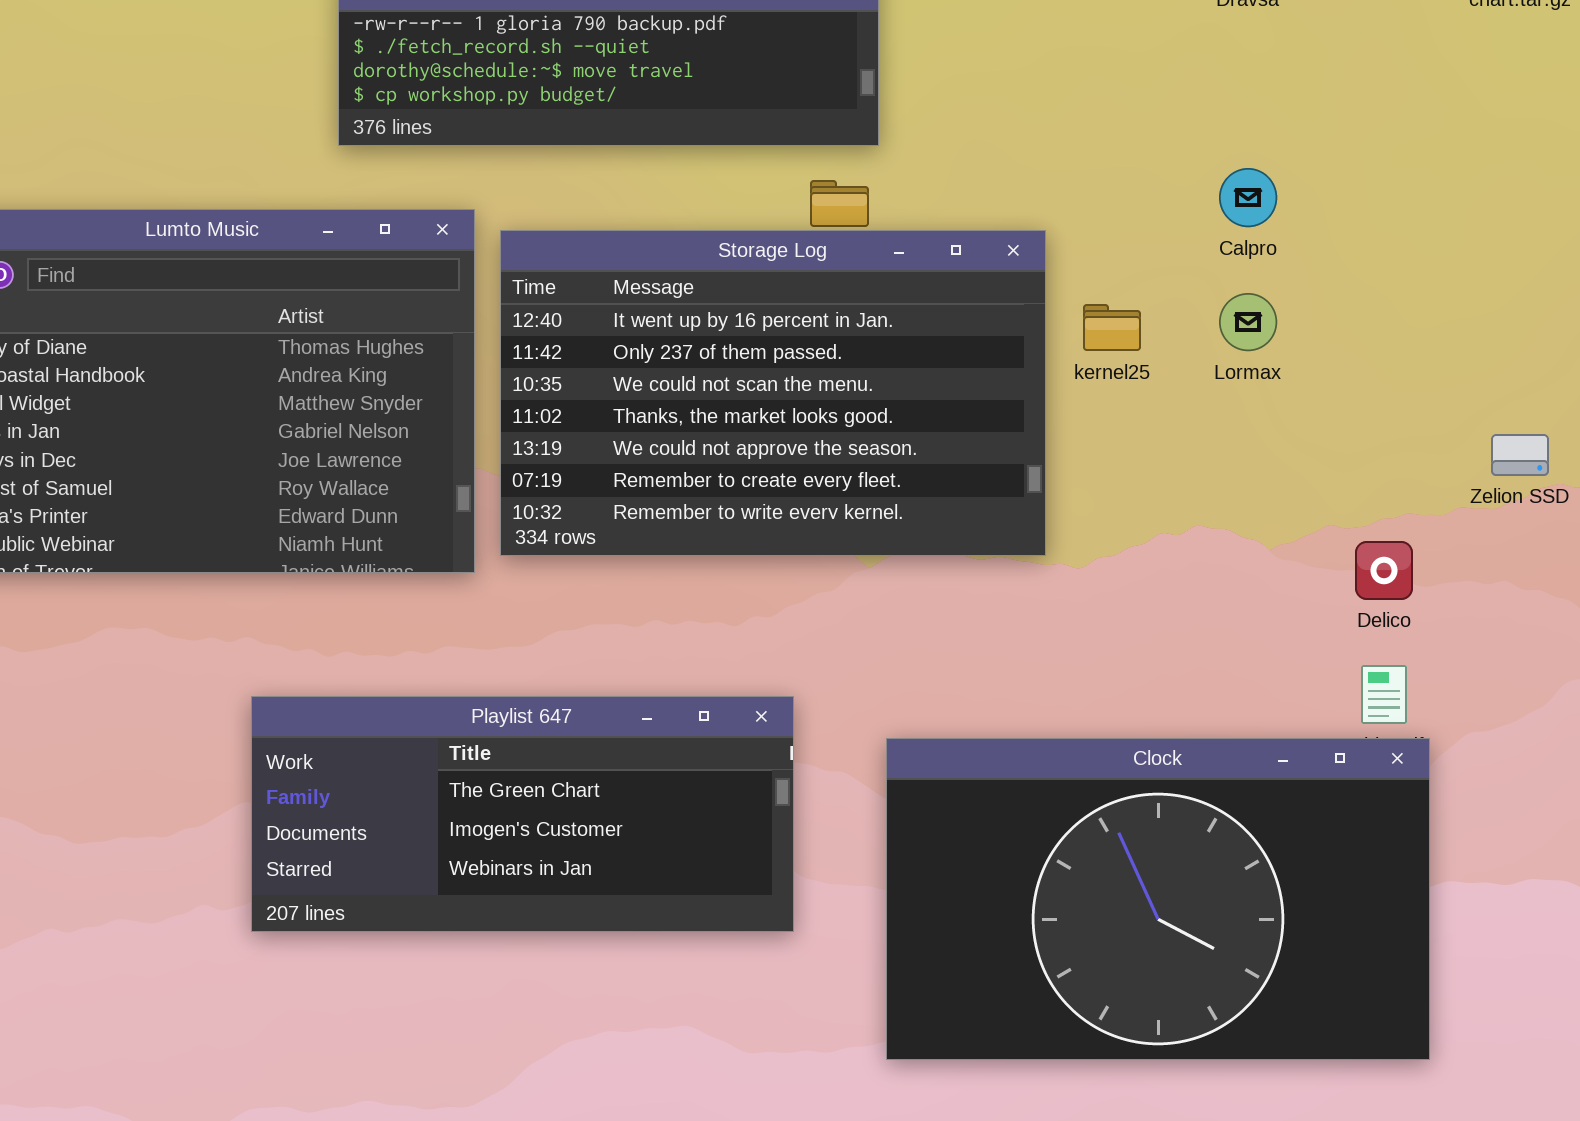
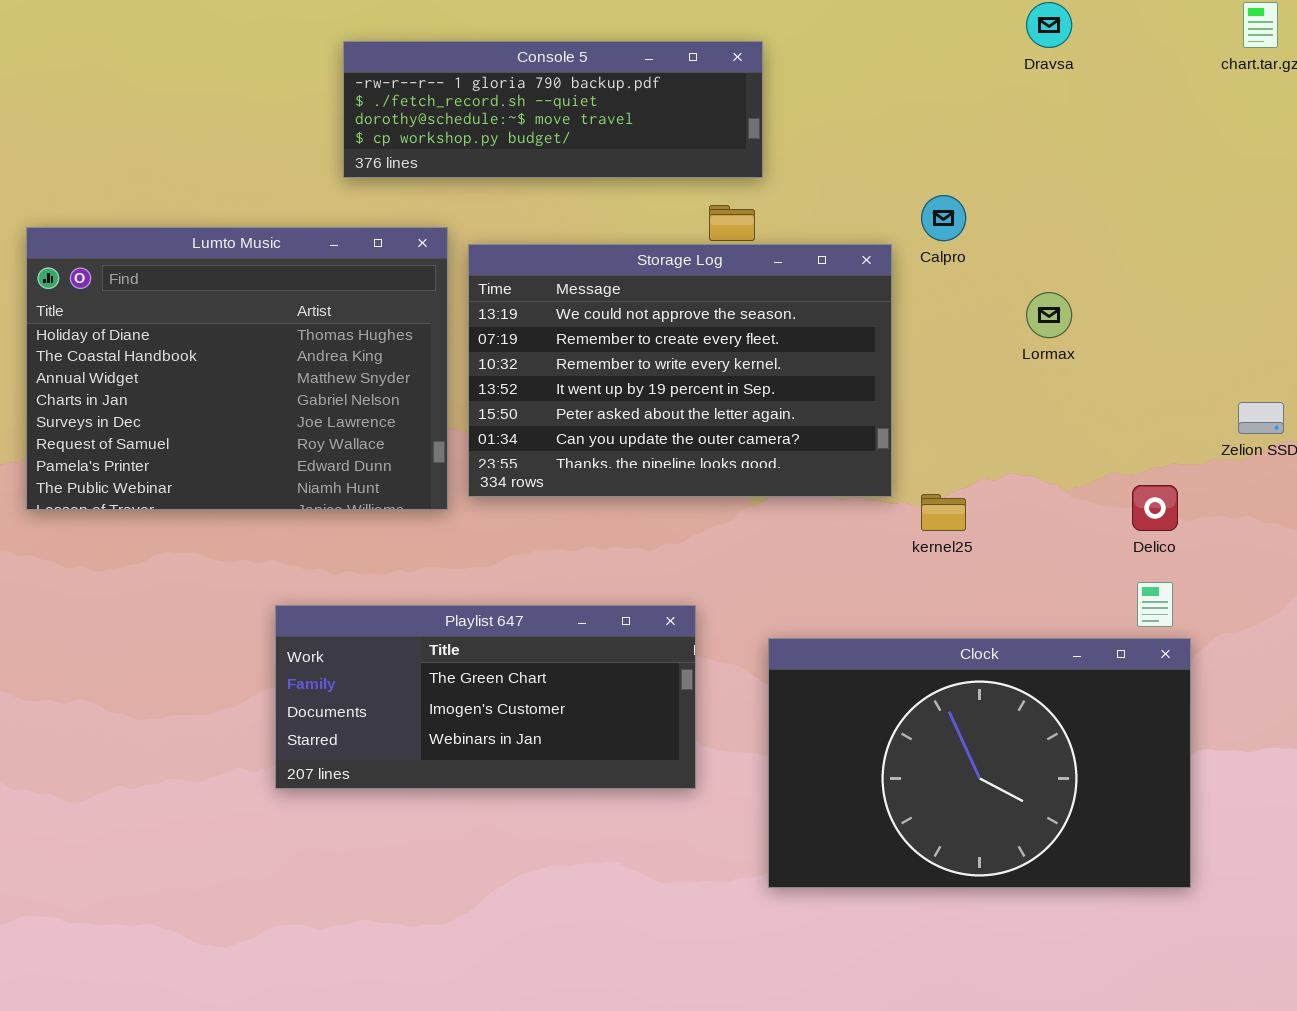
Calpro: [1219,168,1277,227] -> [921,195,966,241], moved
Storage Log: [500,230,1046,556] -> [468,244,892,497], scrolled down 4 rows
kernel25: [1083,304,1141,351] -> [921,494,966,531], moved

